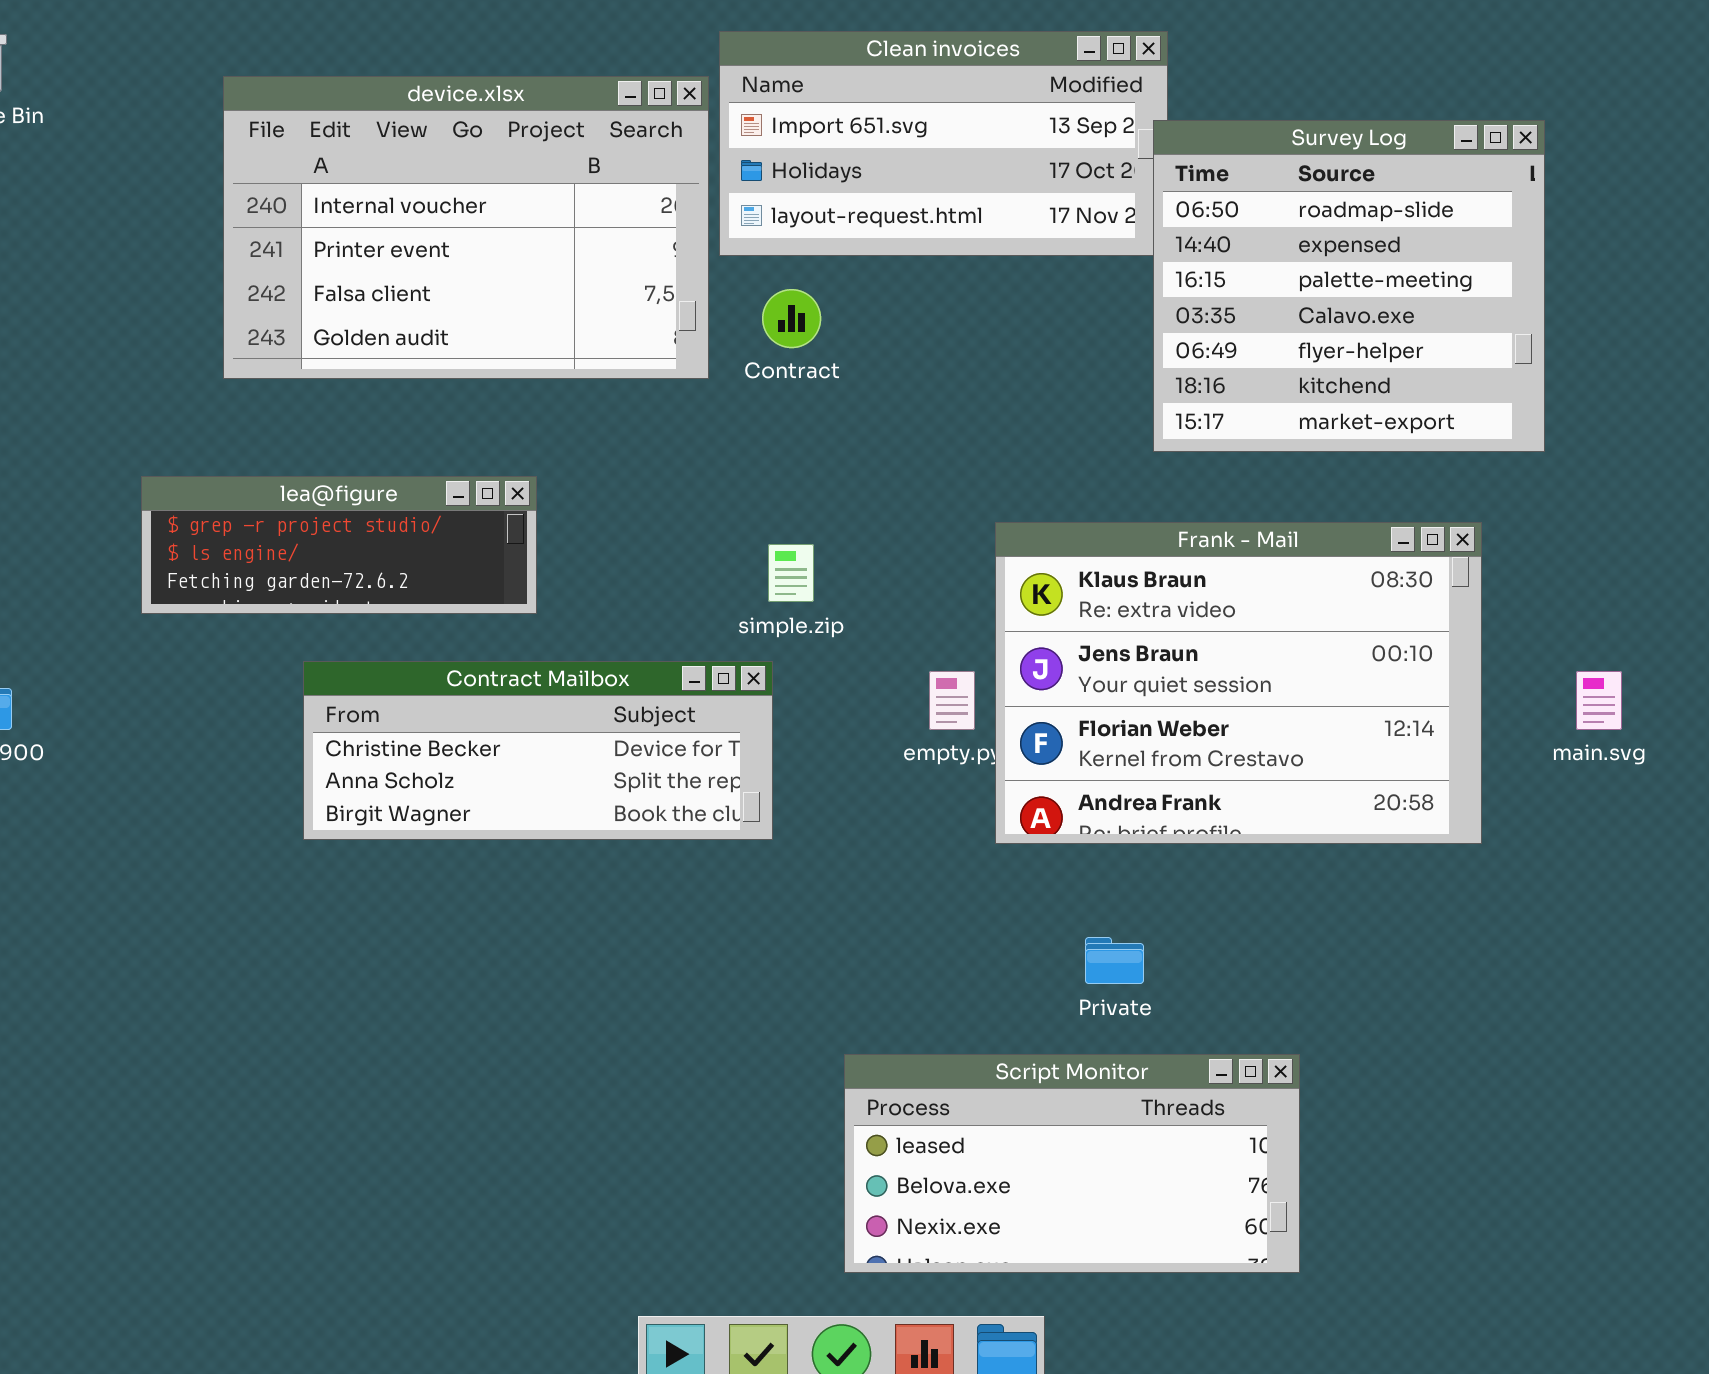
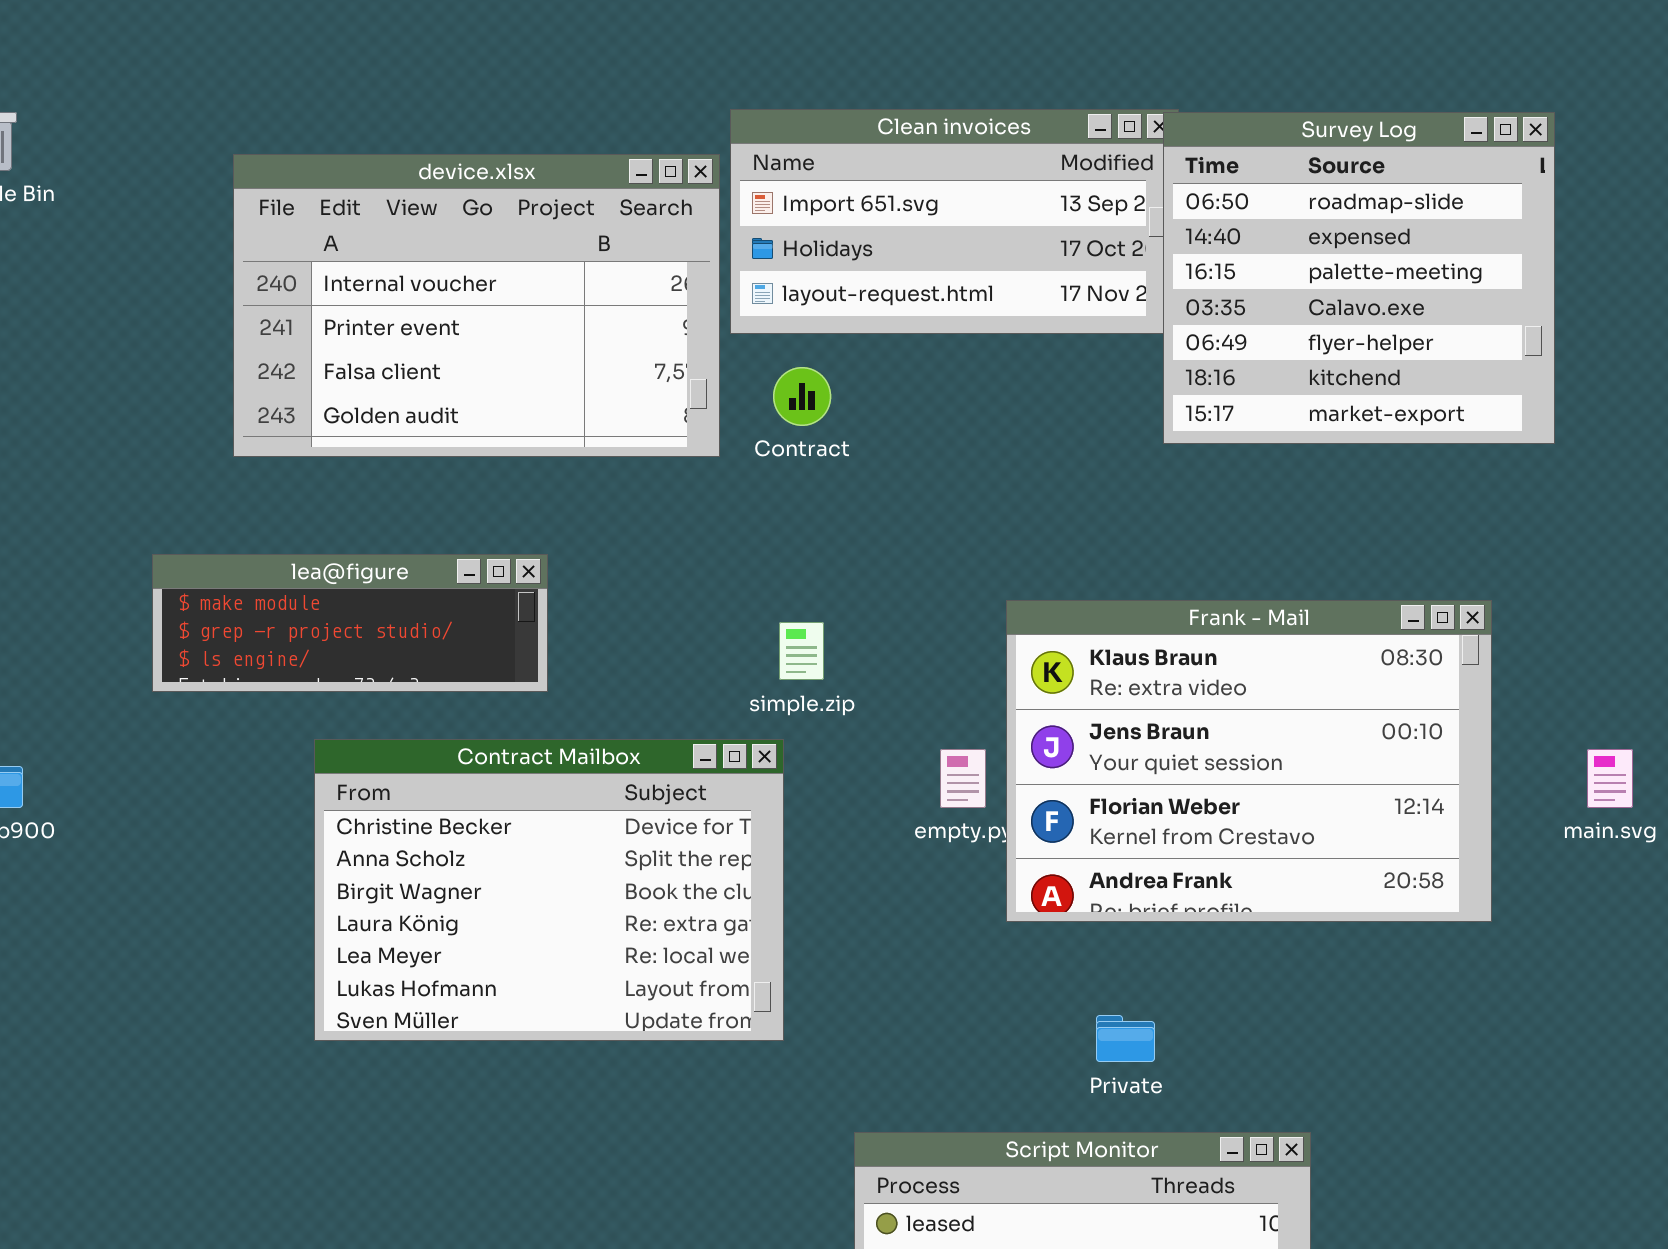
Survey Log: [1153,120,1545,452] -> [1163,112,1555,444], moved
lea@figure: [141,476,537,614] -> [152,554,548,692], scrolled up 1 row
Contract Mailbox: [303,661,773,840] -> [314,739,784,1041], resized

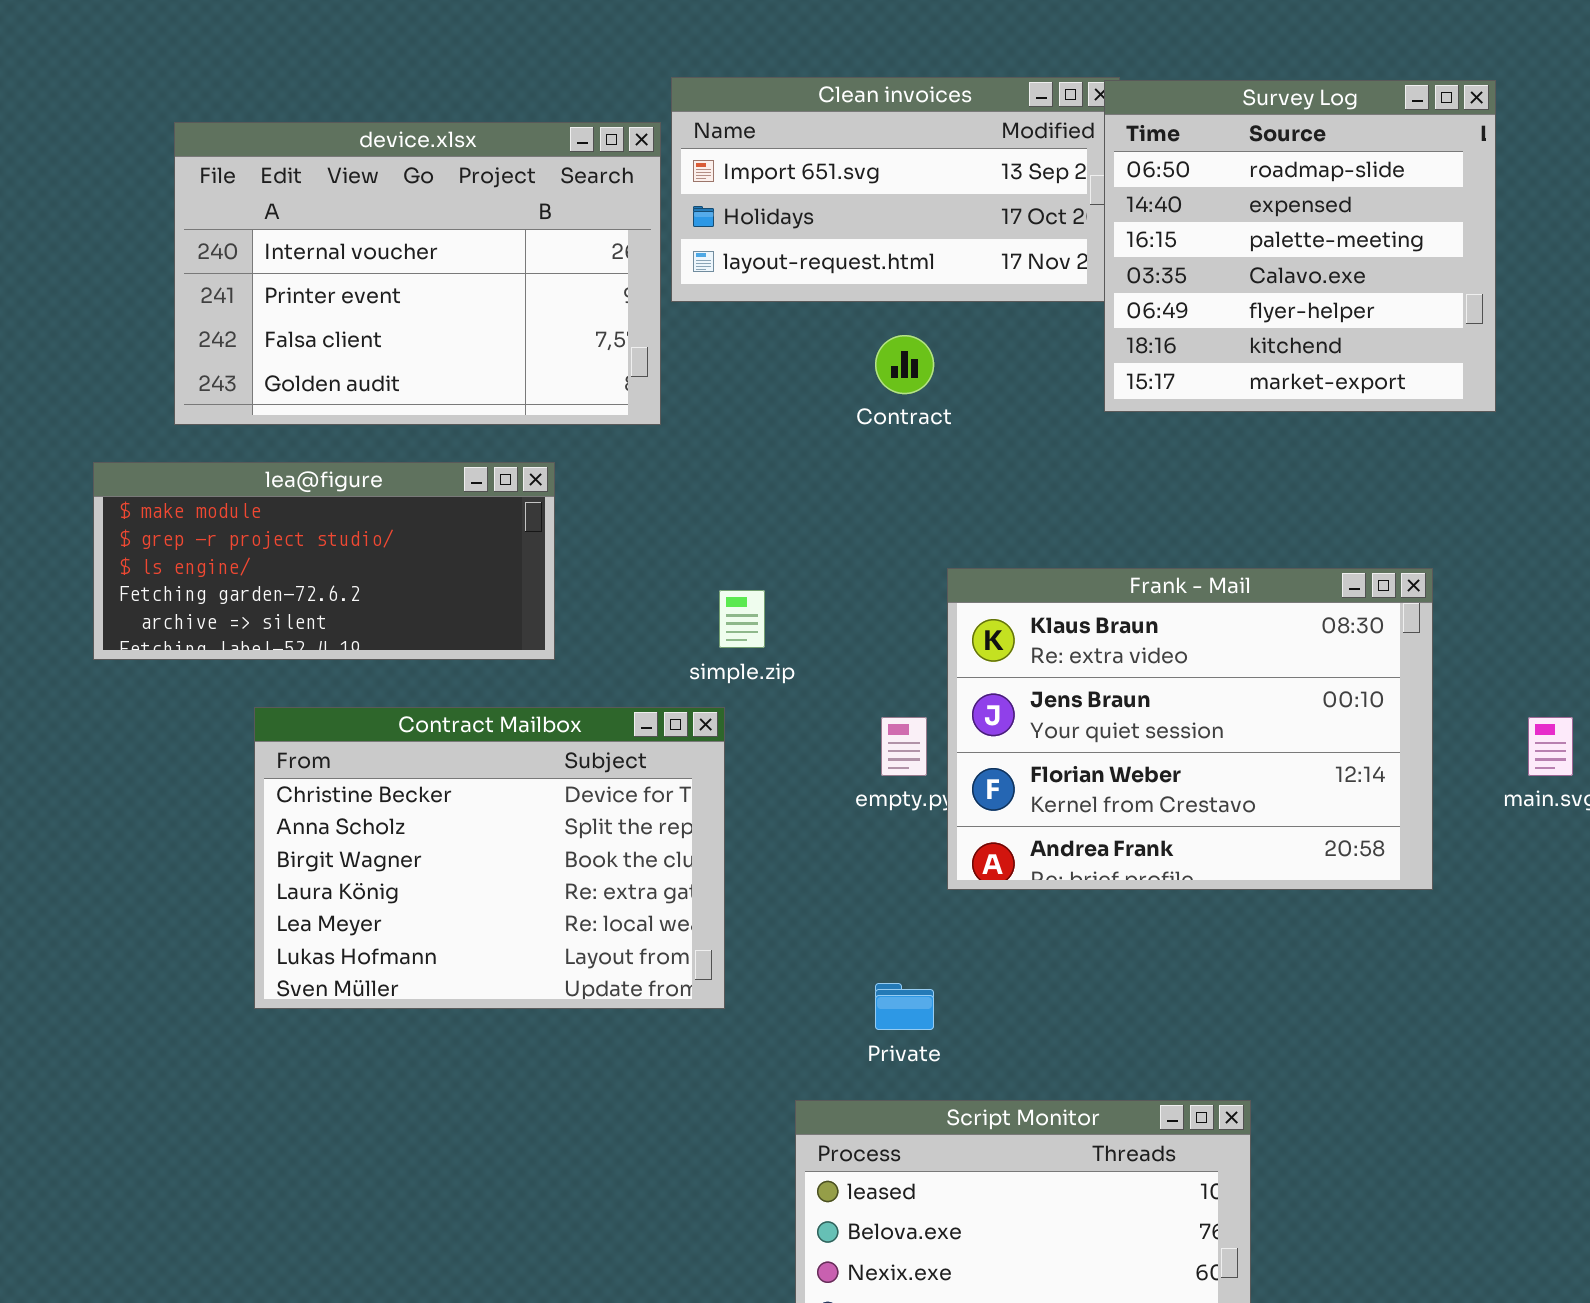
Contract: [773,367,831,426] -> [875,335,934,394], moved
lea@figure: [152,554,548,692] -> [93,462,555,660], resized
Private: [1096,1015,1155,1062] -> [875,983,934,1030], moved

